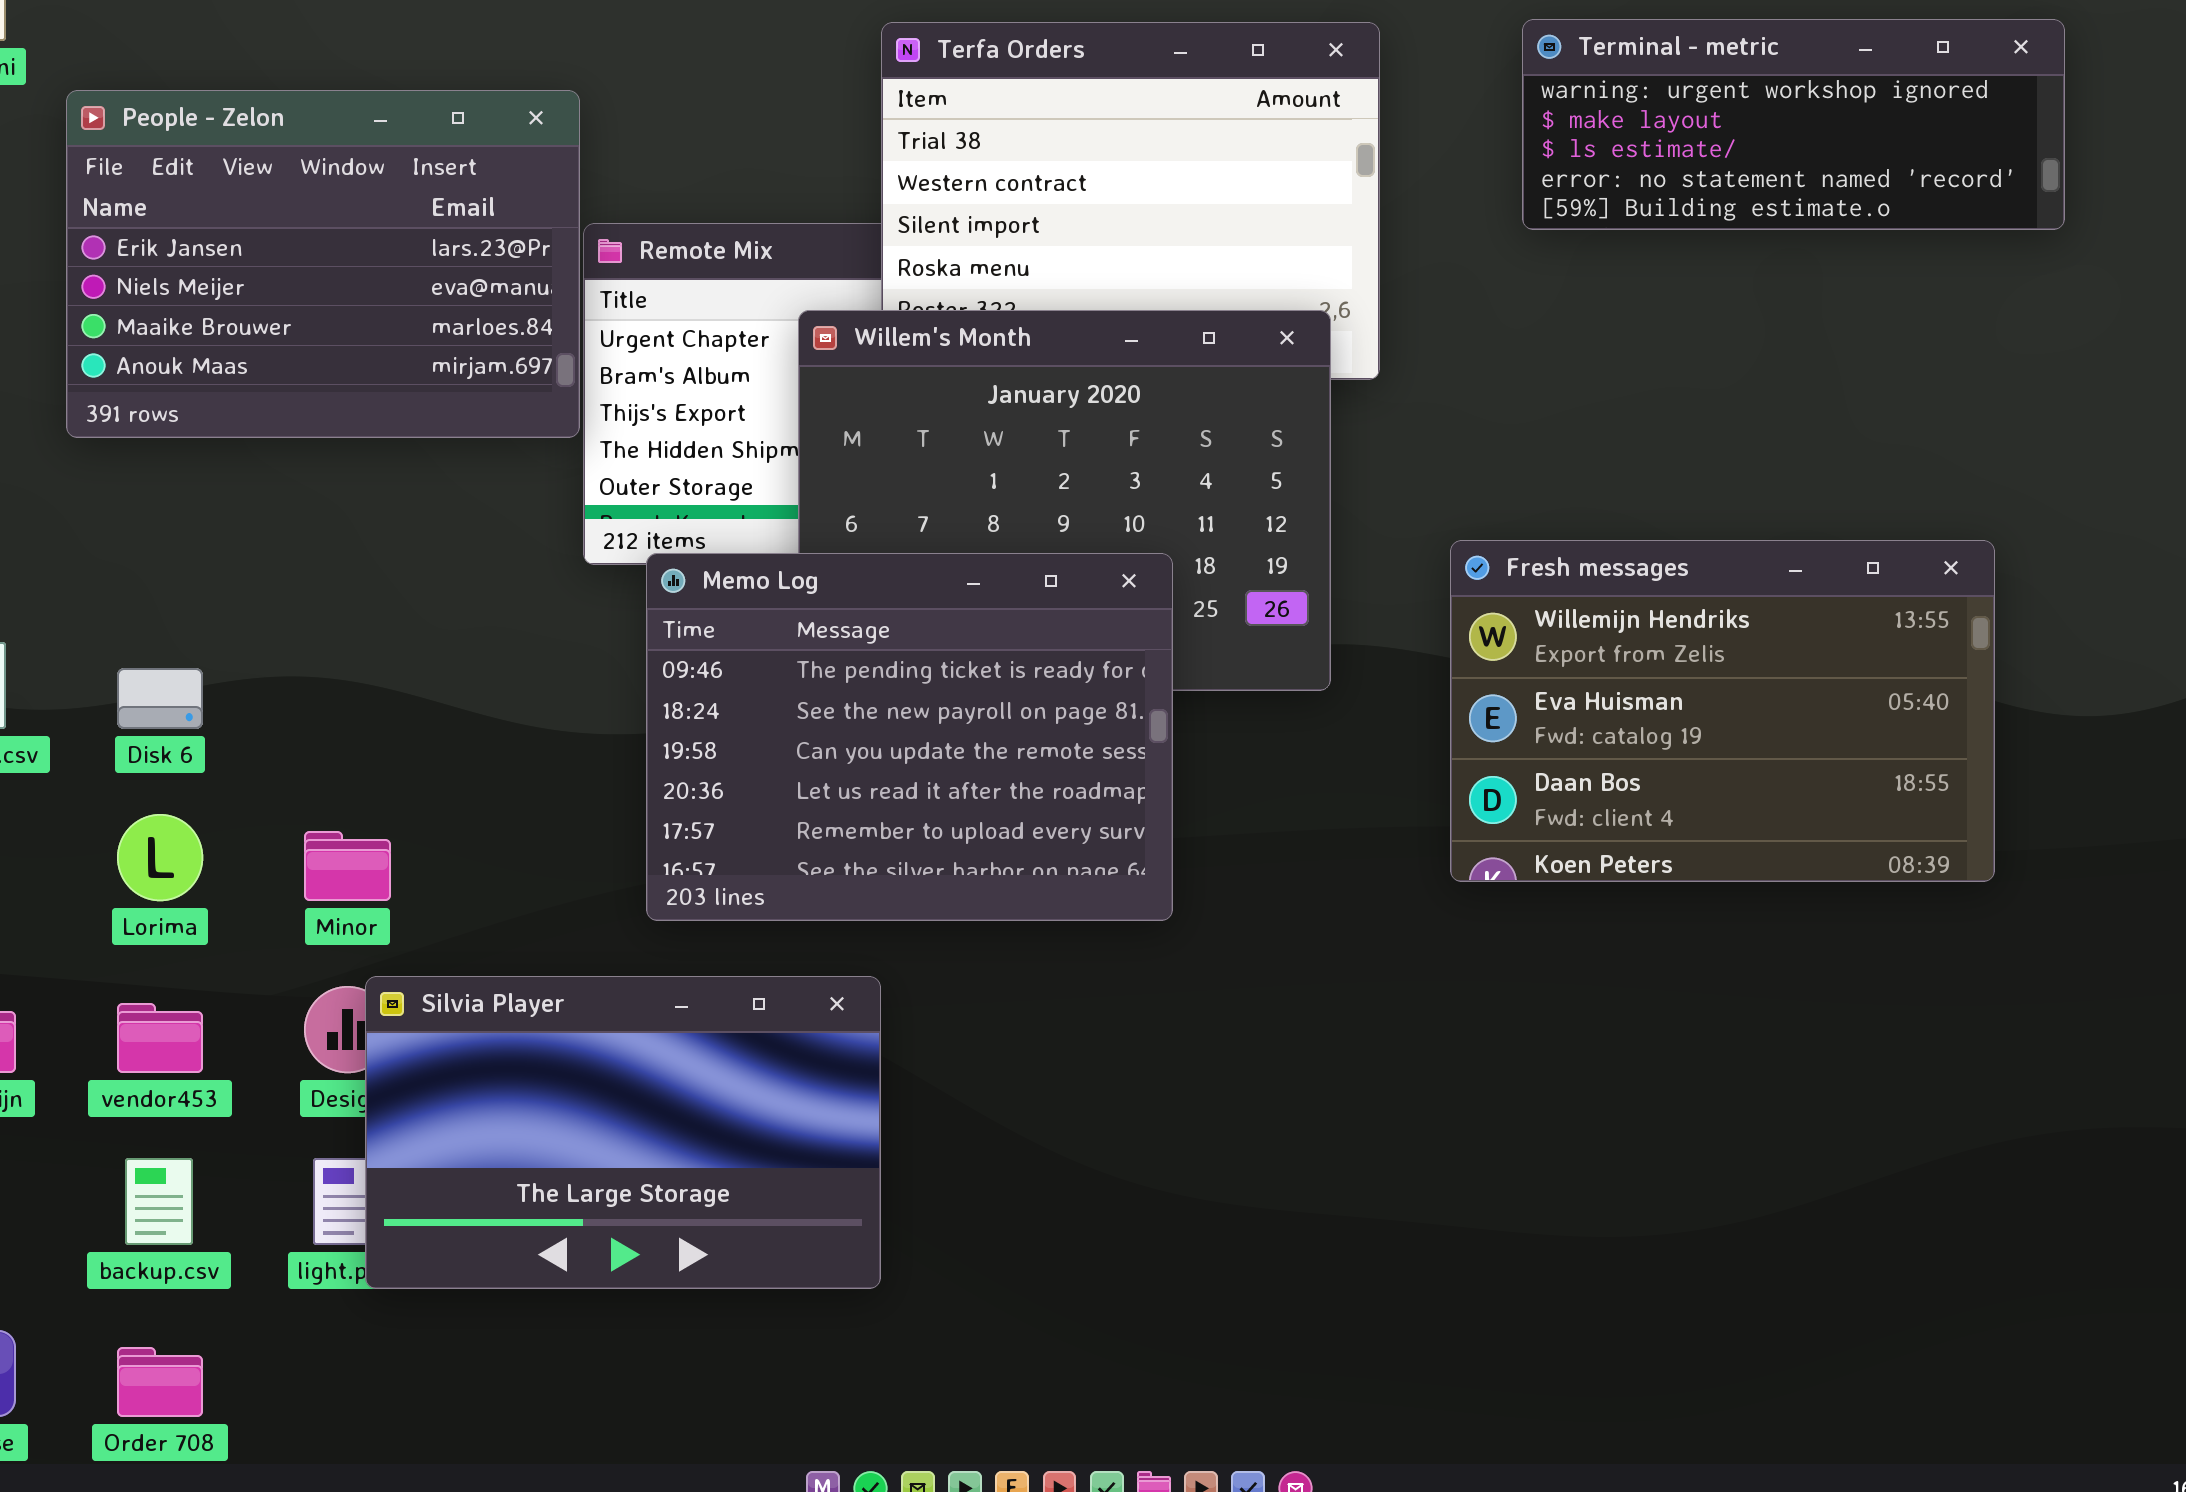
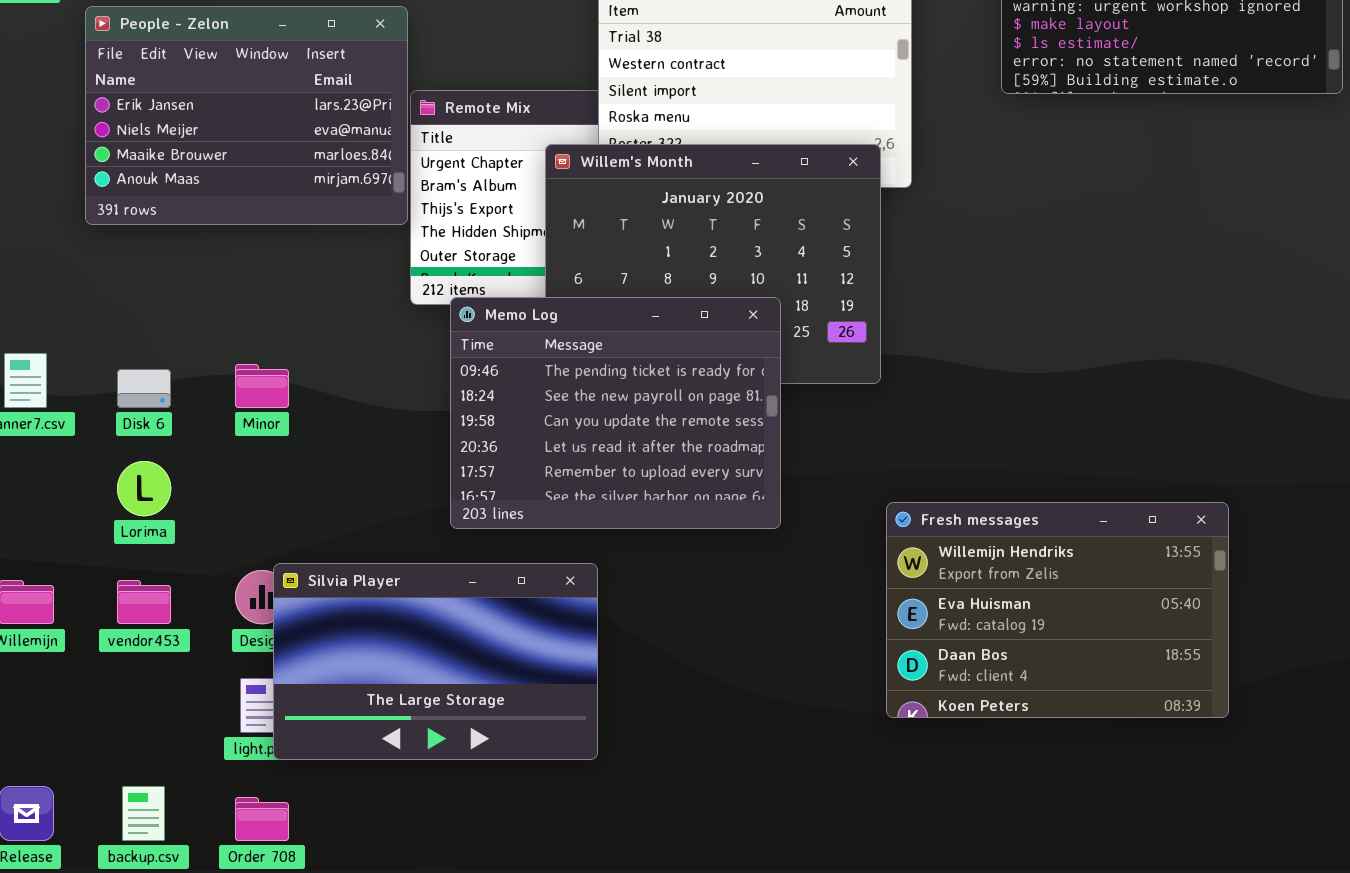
Fresh messages: [1450,540,1995,882] -> [886,502,1229,718], moved
Minor: [304,831,391,901] -> [235,364,289,408], moved
backup.csv: [125,1158,193,1245] -> [122,786,165,841], moved
Order 708: [117,1347,203,1417] -> [235,797,289,841], moved

